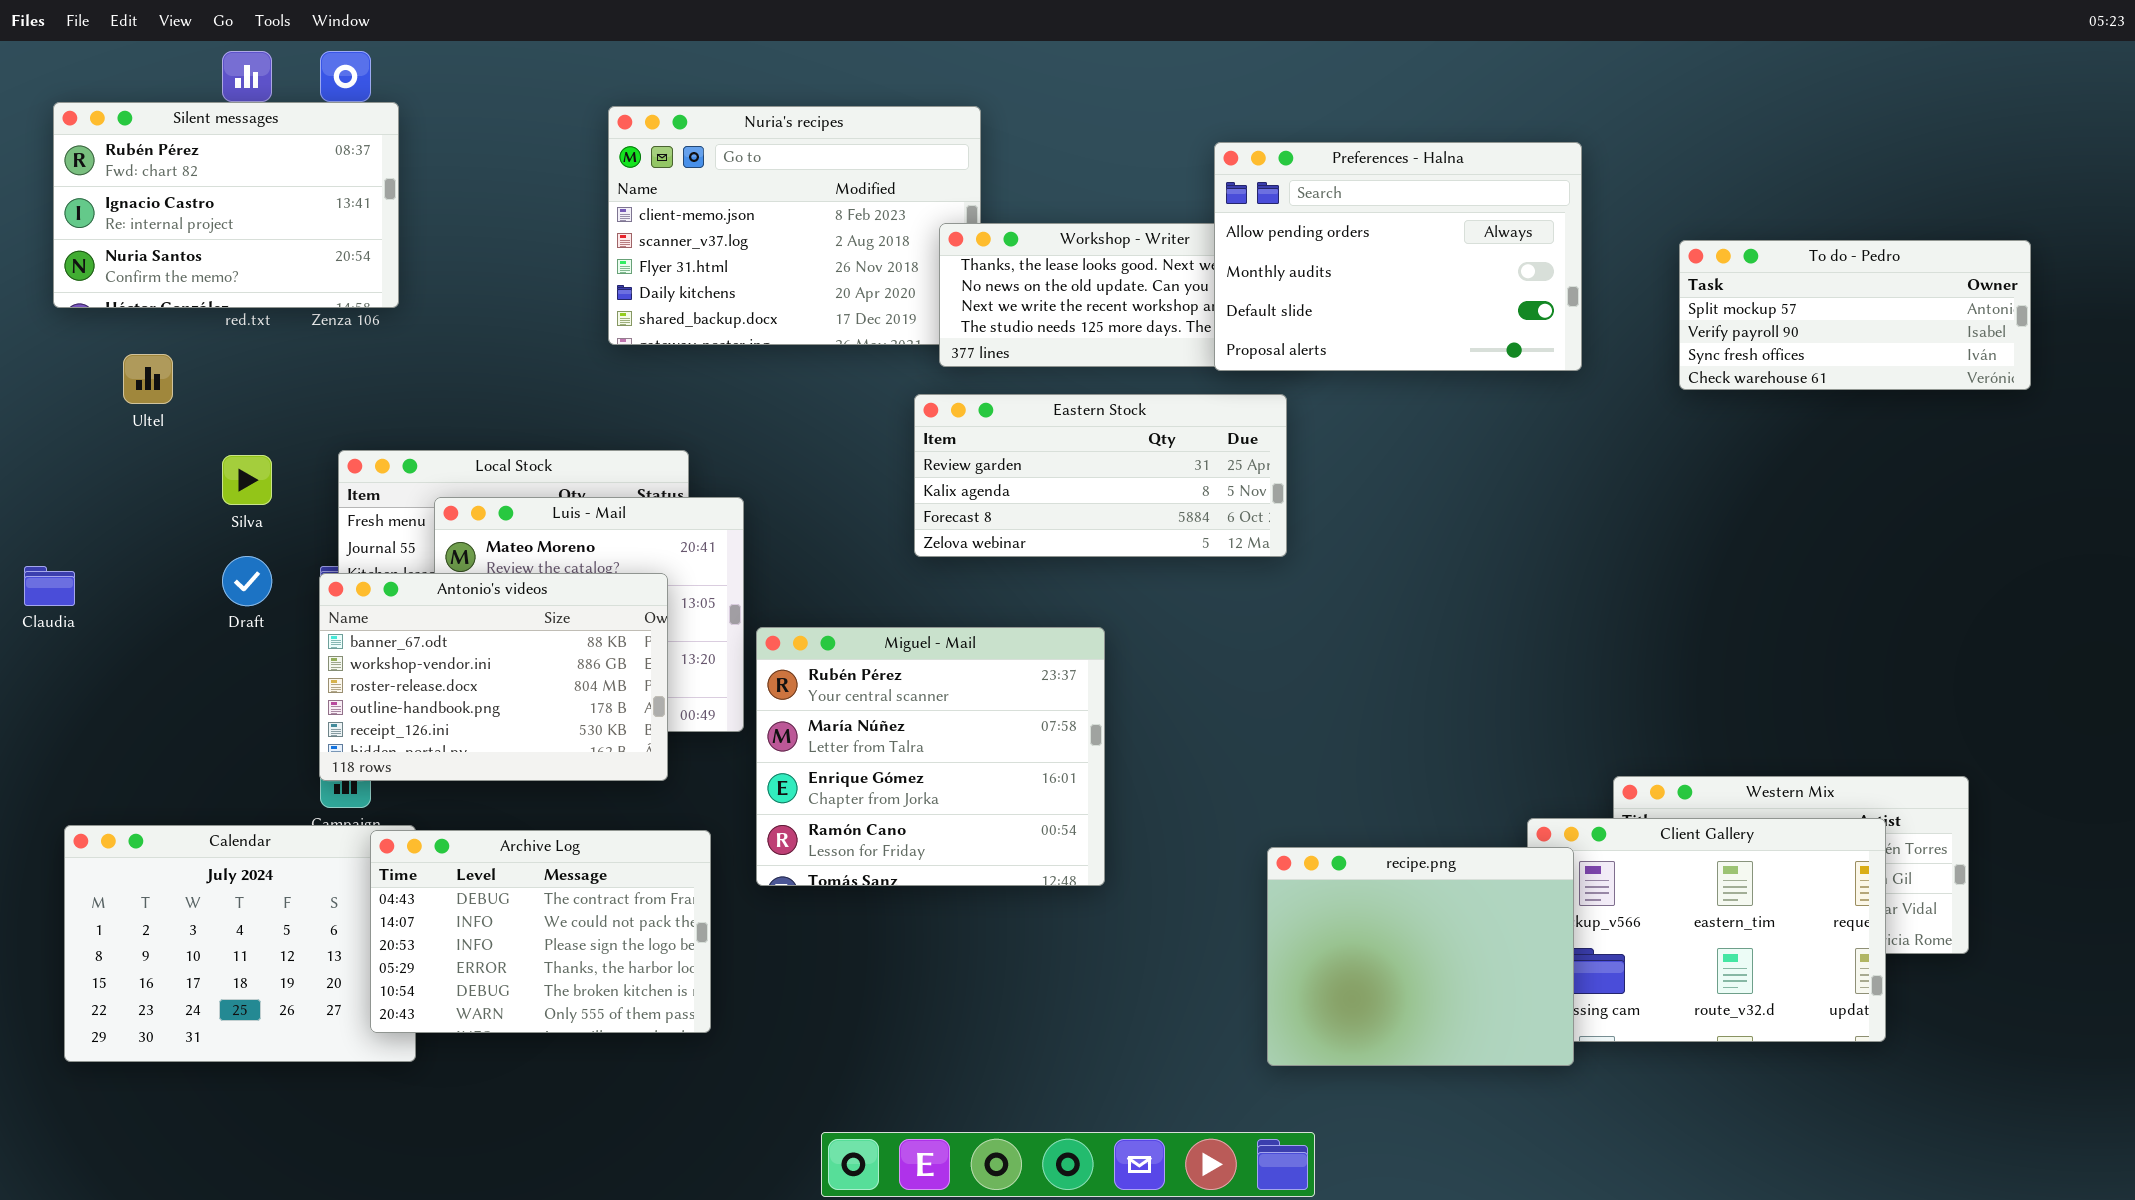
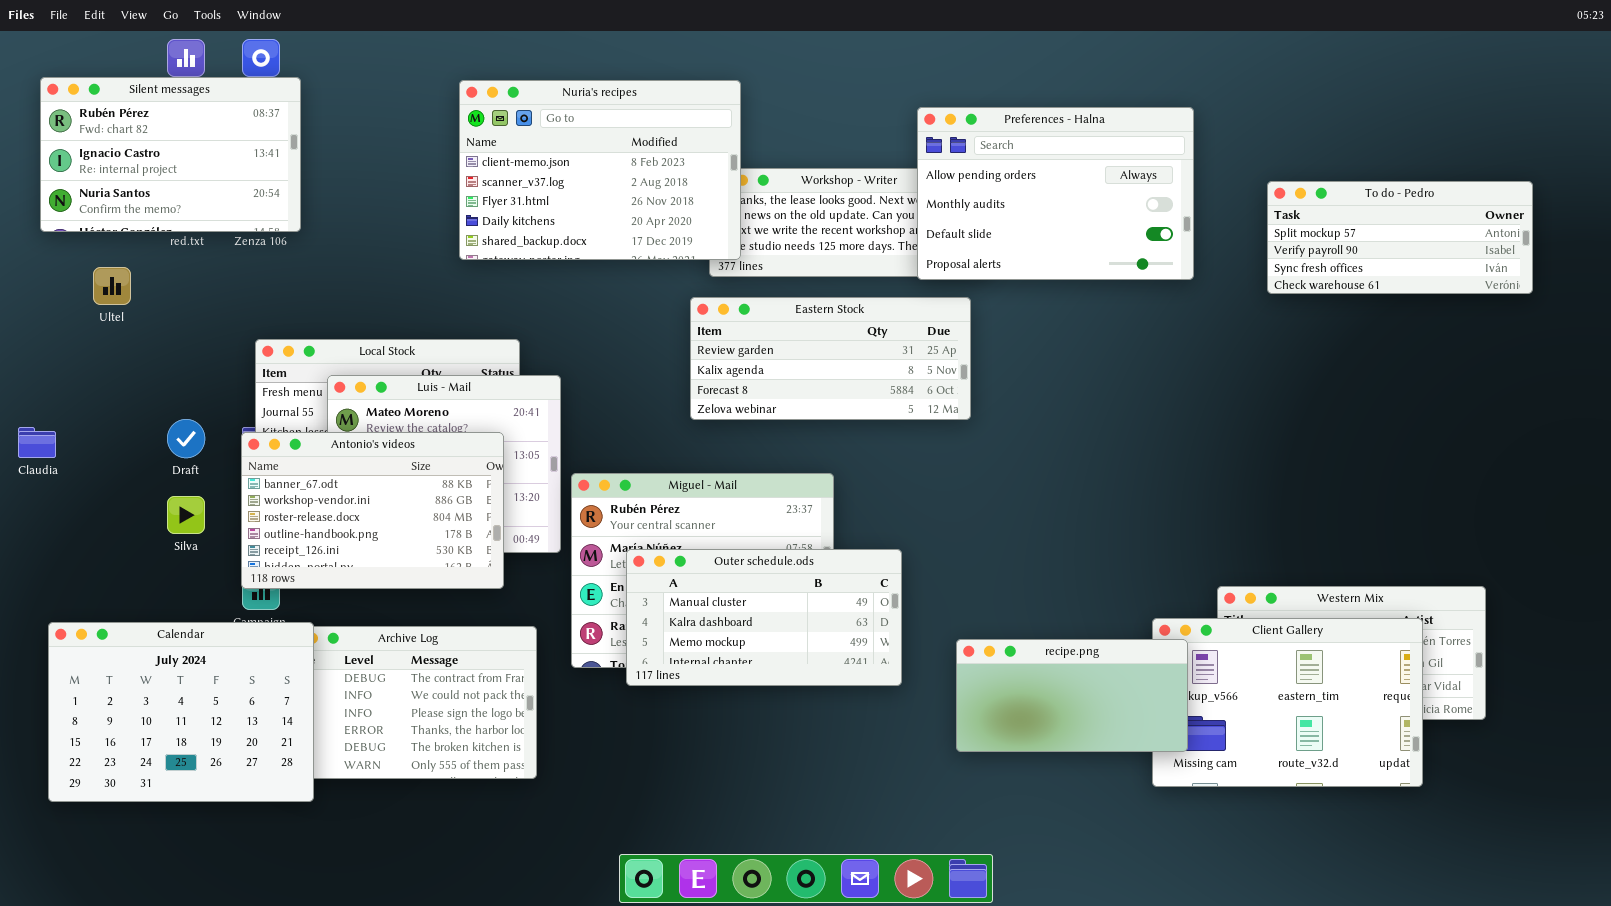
Nuria's recipes: [608,106,981,345] -> [459,80,741,260], raised
Silva: [222,455,272,505] -> [167,496,205,534], moved
Outer schedule.ods: none -> [626,549,902,686], opened
Calendar: [64,825,416,1062] -> [48,622,314,802], raised
recipe.png: [1267,847,1574,1066] -> [956,639,1188,752], resized

